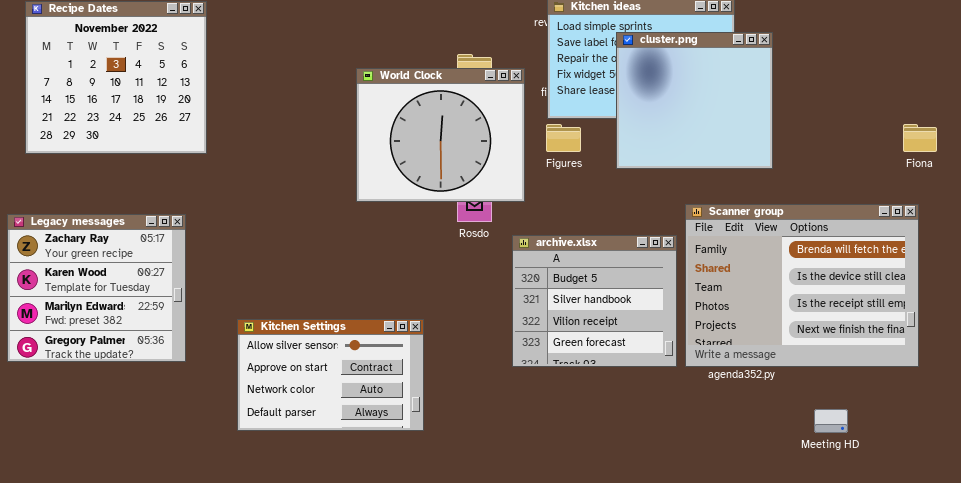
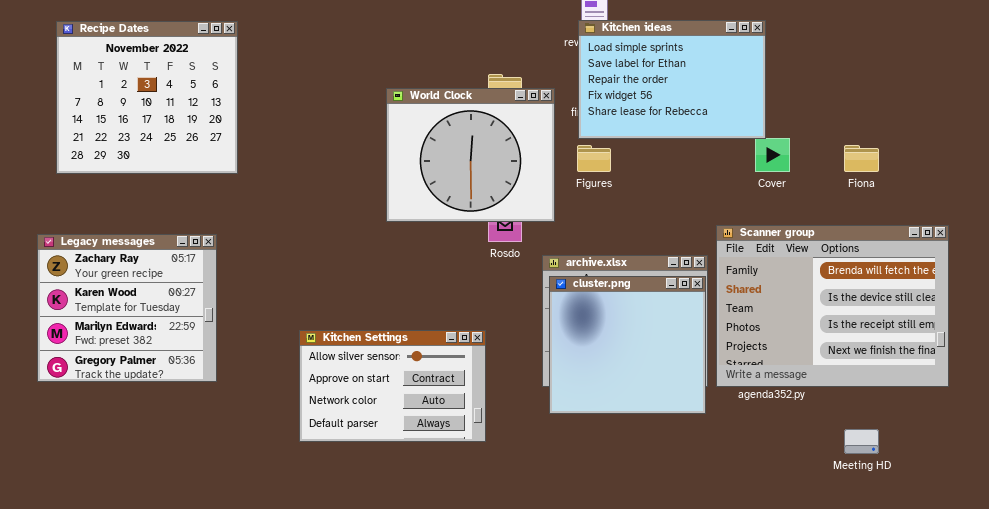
cluster.png: [616,32,773,169] -> [549,276,706,414], moved
Fiona: [903,124,937,152] -> [844,145,879,172], moved
Kitchen Settings: [237,319,424,431] -> [299,330,486,442], moved

